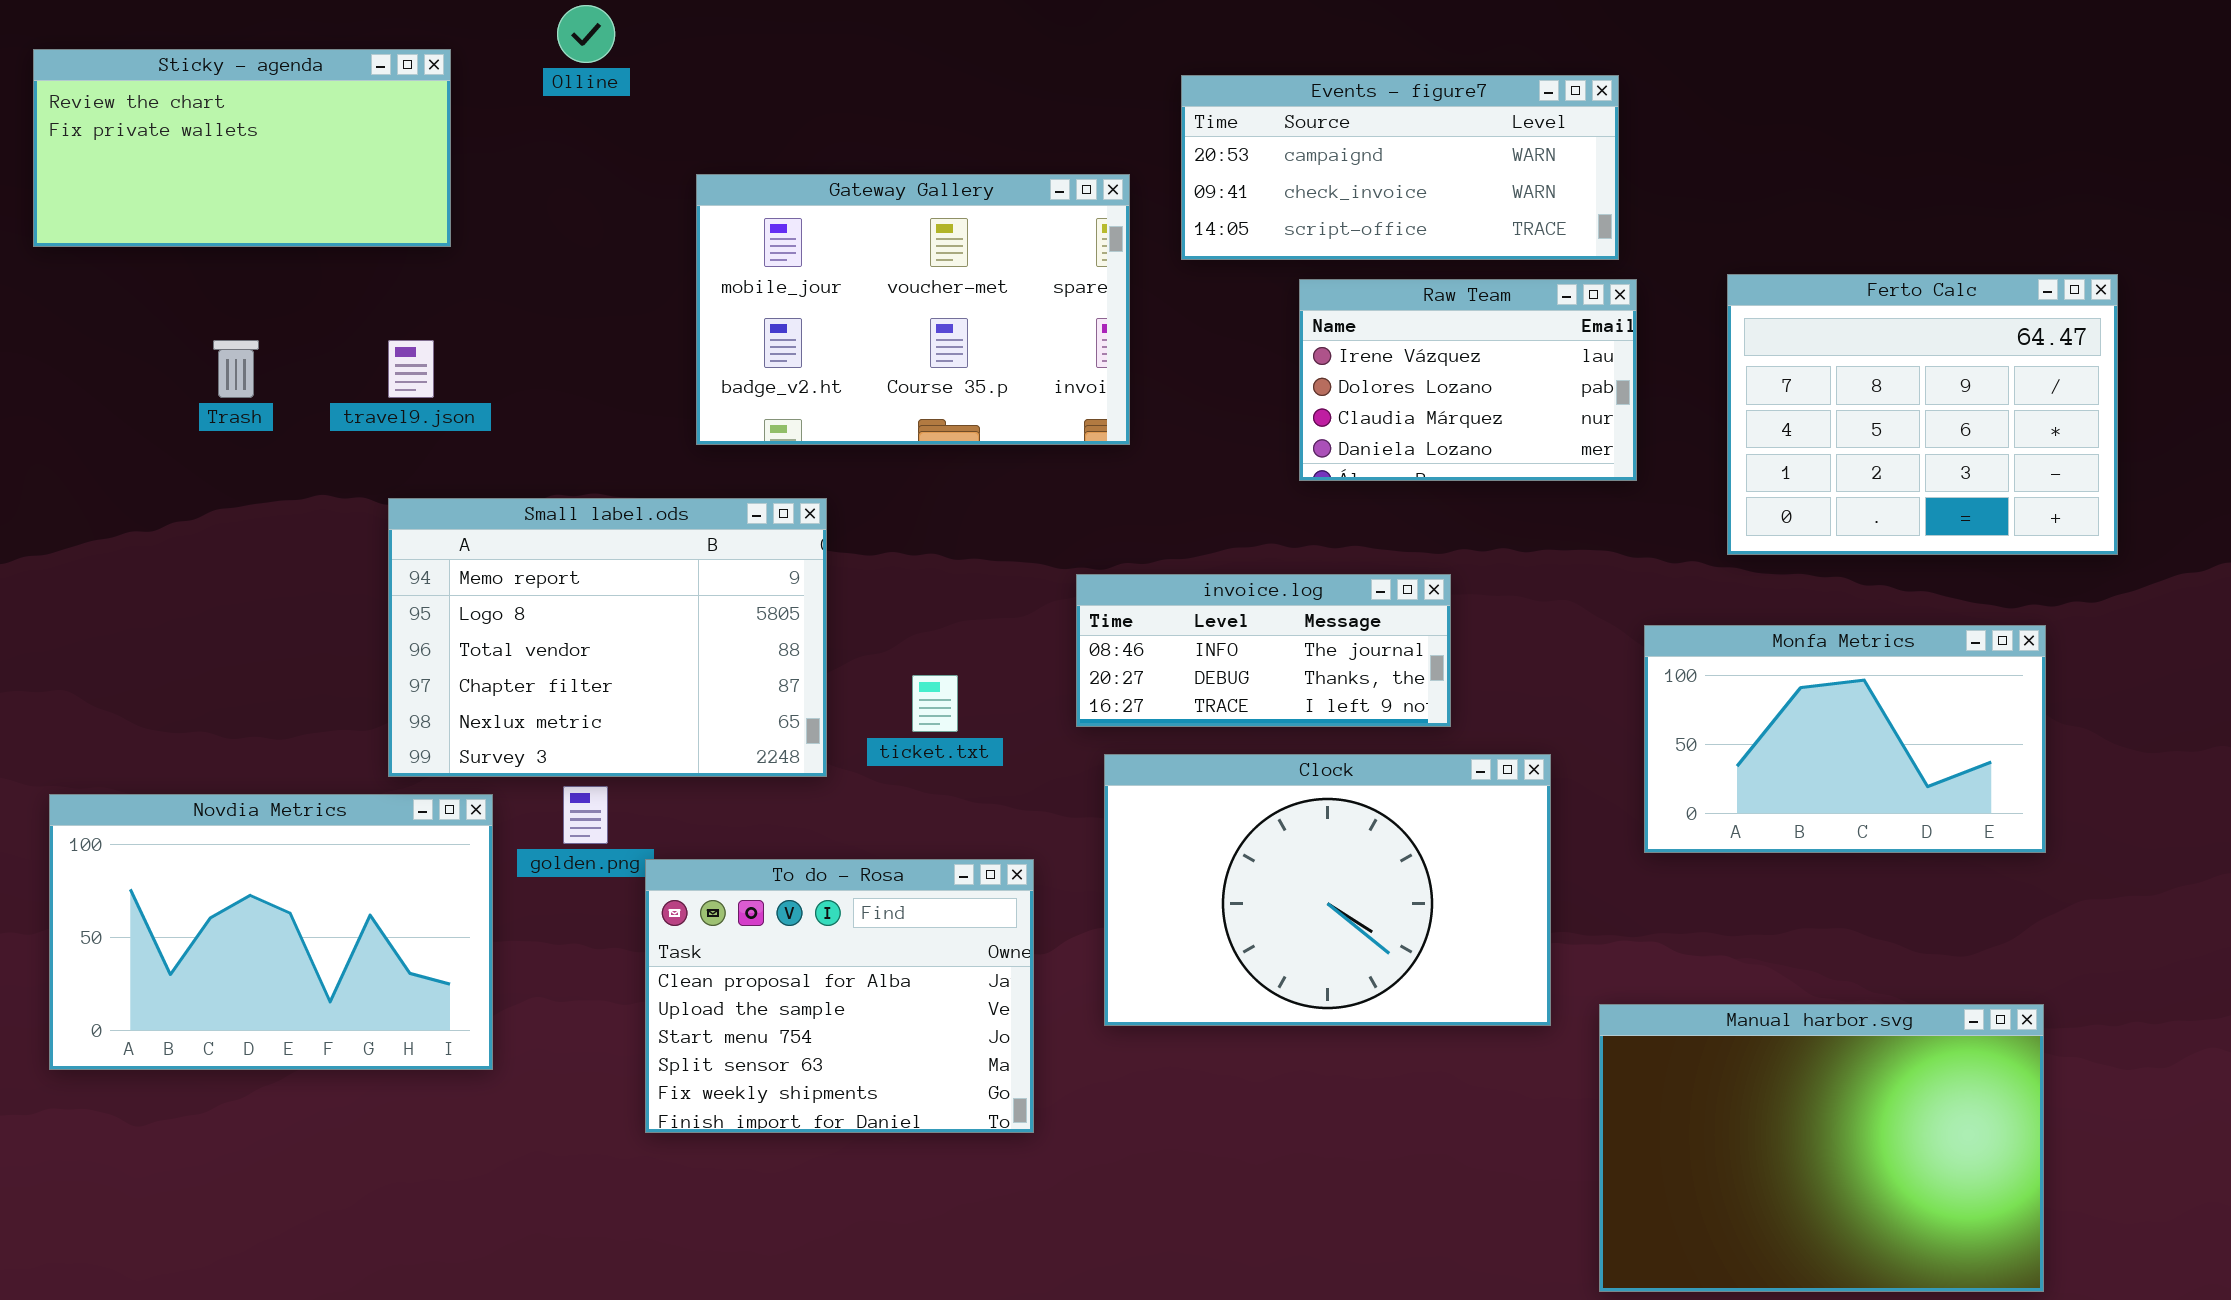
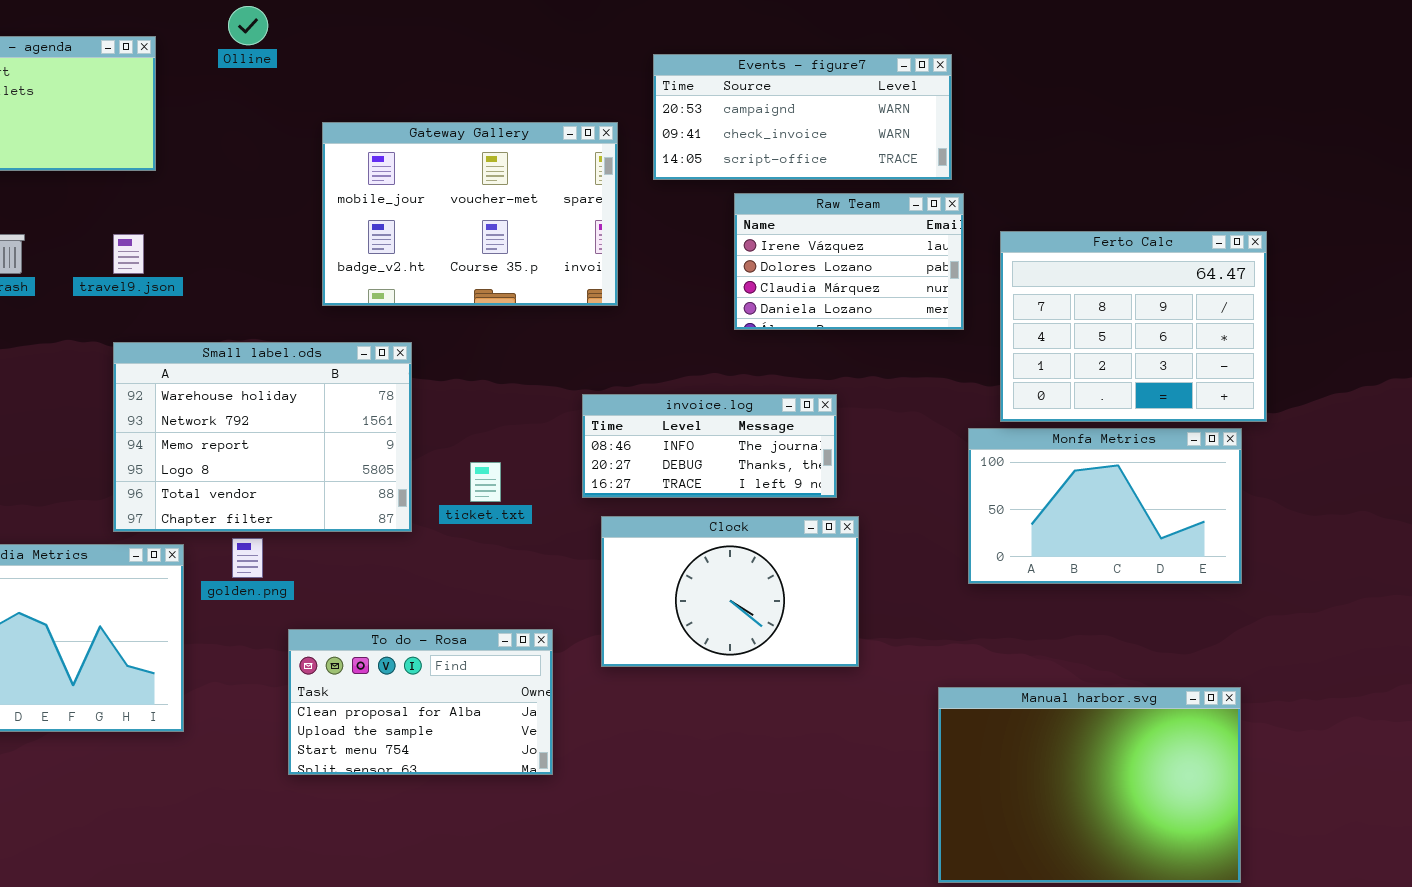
Ferto Calc: [1727,274,2118,555] -> [1000,231,1267,422], moved
Small label.ods: [388,498,827,777] -> [113,342,412,532], scrolled up 2 rows
Clock: [1104,754,1551,1026] -> [601,516,859,667], resized
To do - Rosa: [645,859,1034,1133] -> [288,629,553,775], resized

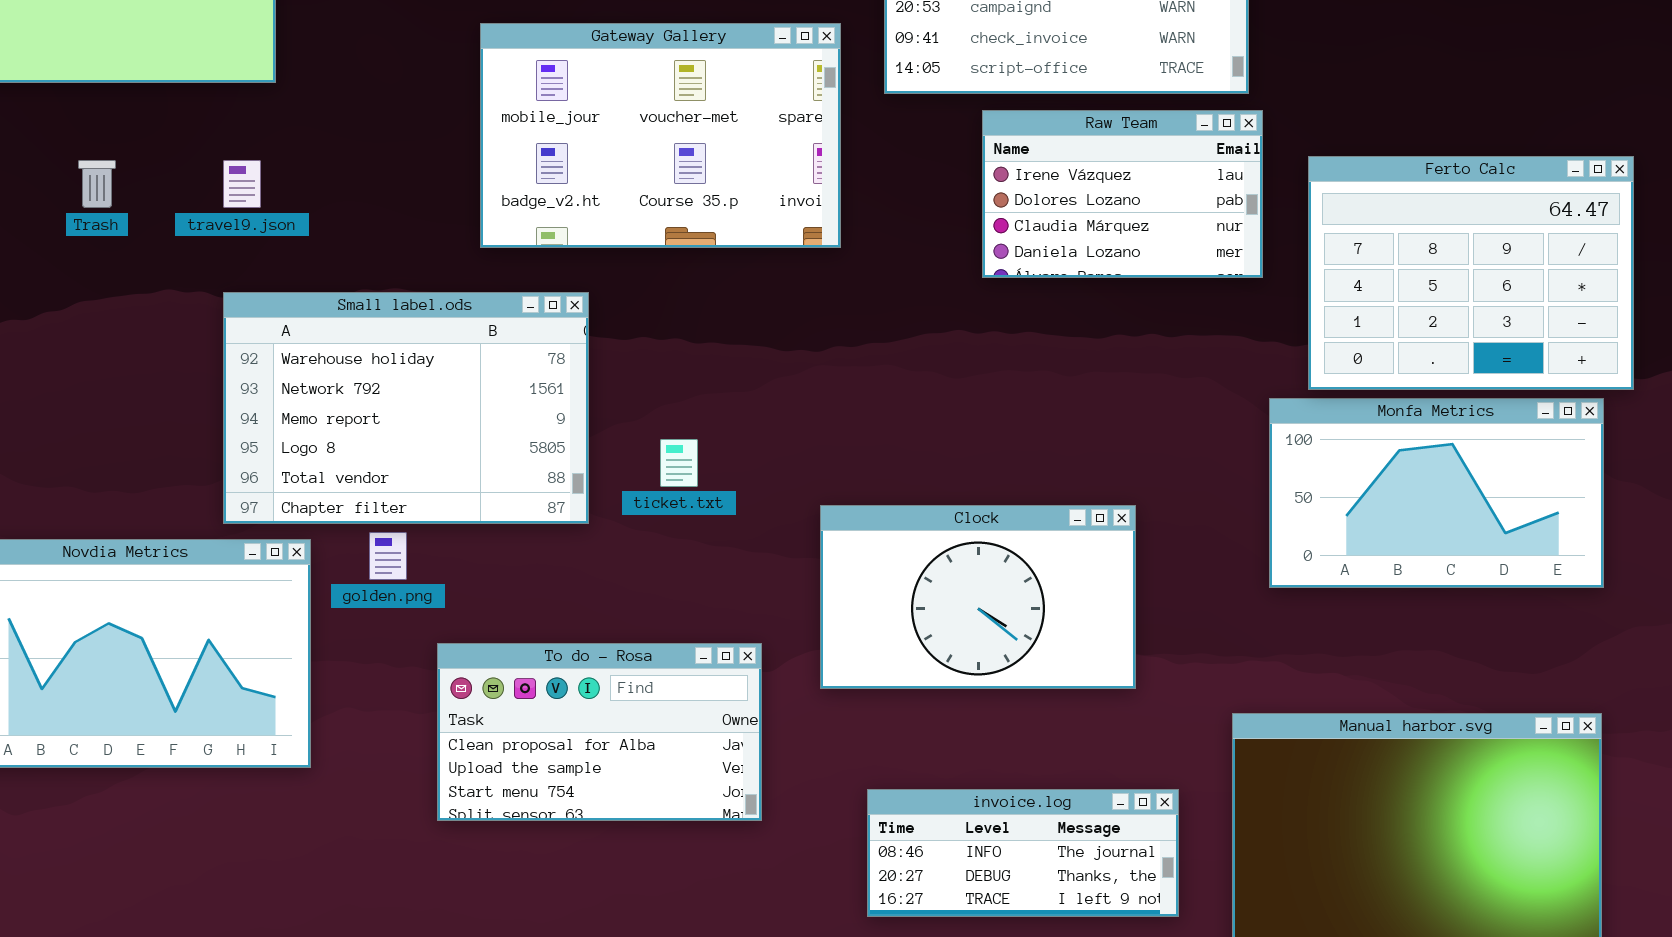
invoice.log: [582,394,837,498] -> [867,789,1179,917], moved

